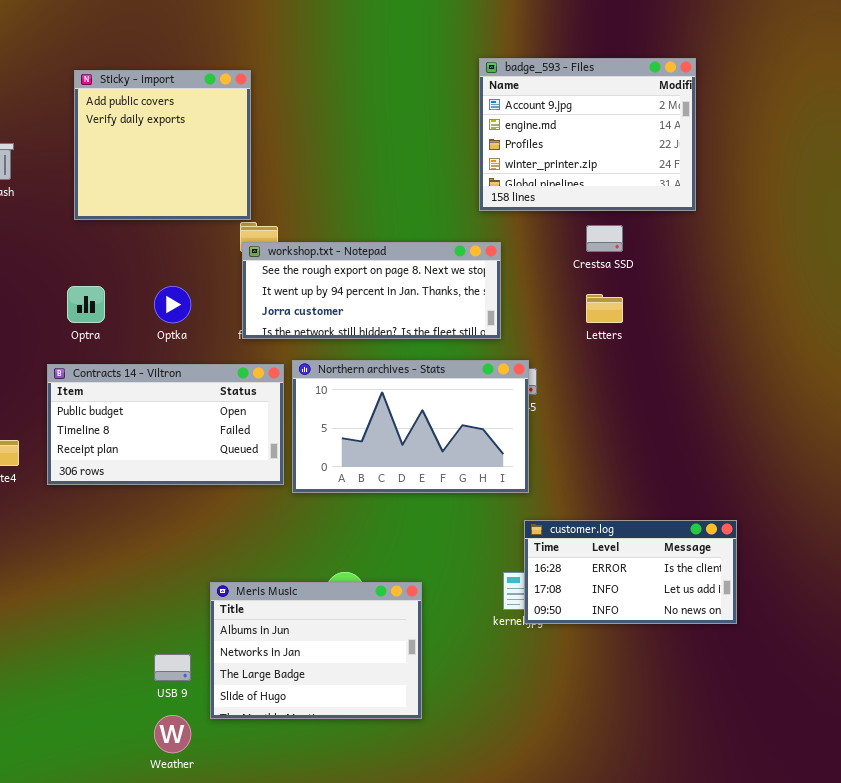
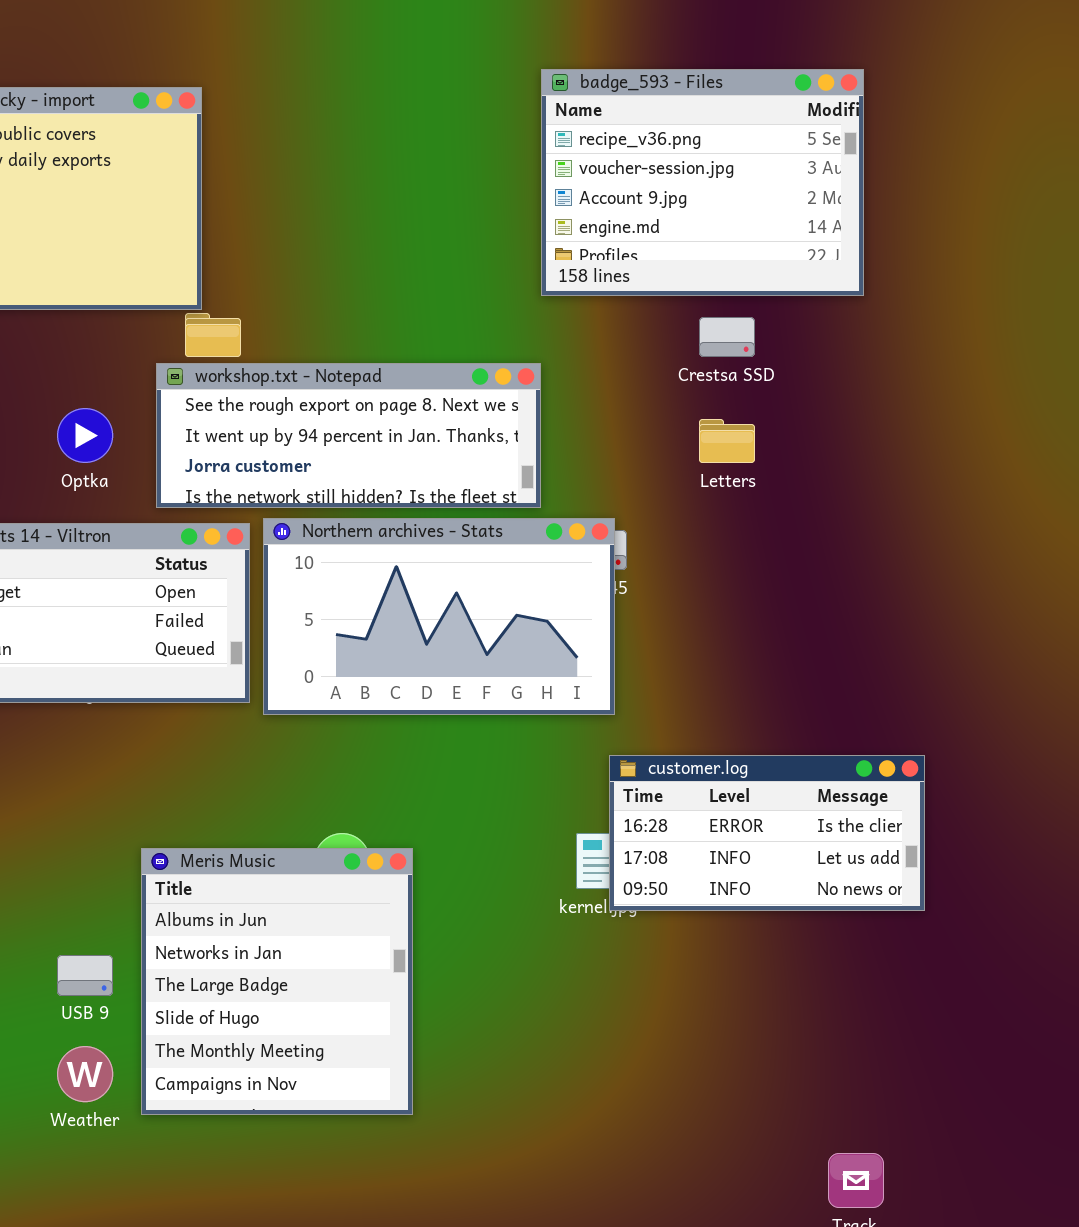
badge_593 - Files: [479,58,696,211] -> [541,69,864,296], scrolled up 2 rows
workshop.txt - Notepad: [242,242,501,339] -> [156,363,541,508], moved
Meris Music: [210,582,422,719] -> [141,848,413,1115], resized

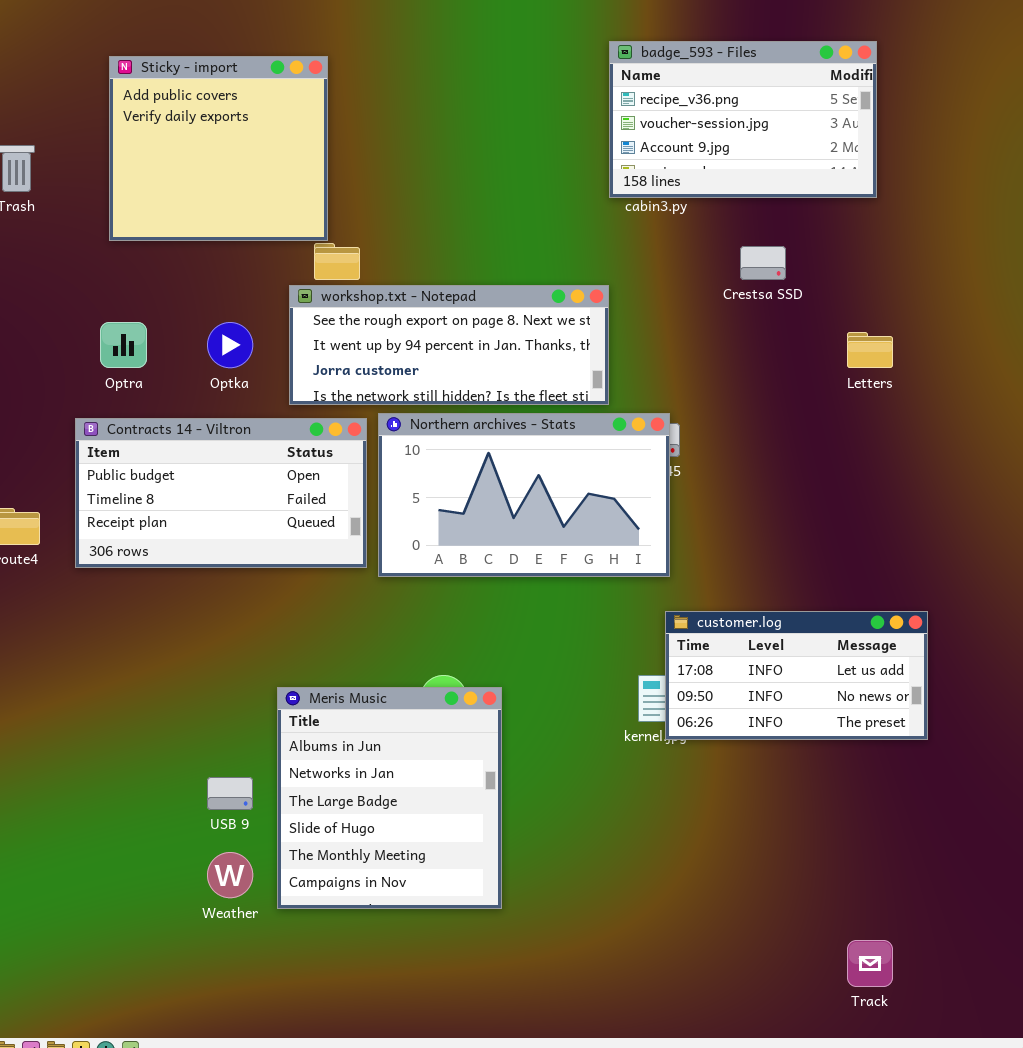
badge_593 - Files: [541,69,864,296] -> [609,41,877,198], resized
Letters: [699,419,755,463] -> [847,332,893,368], moved
customer.log: [609,755,925,911] -> [665,611,928,740], scrolled down 1 row

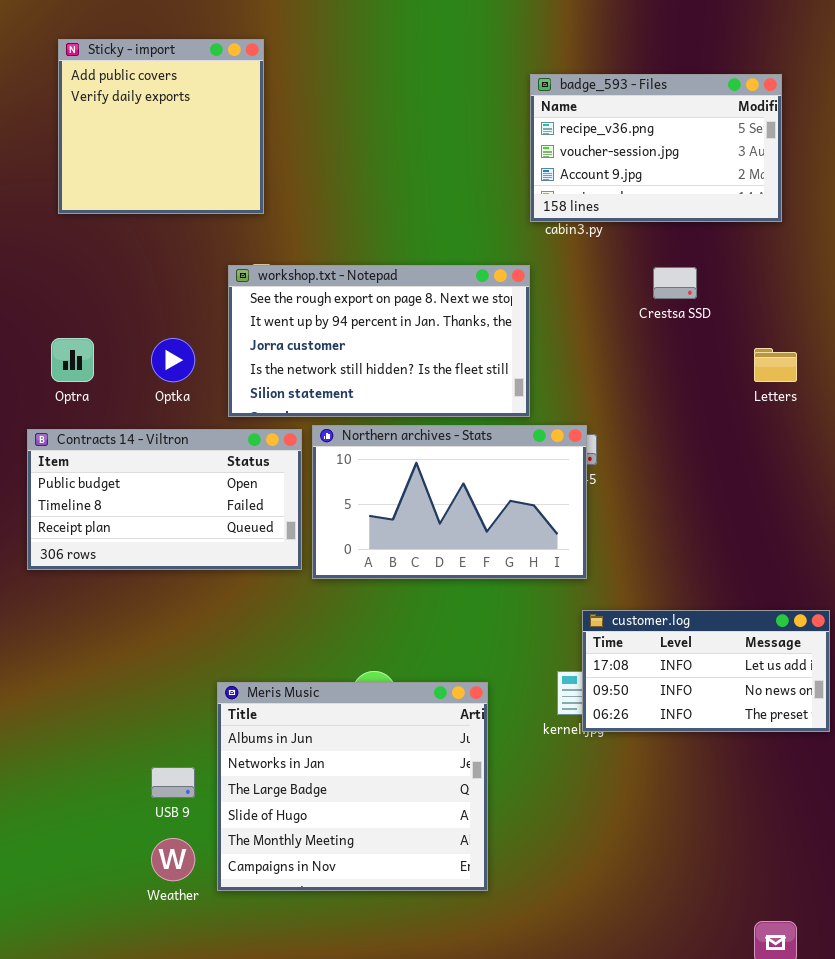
Sticky - import: [109,56,328,241] -> [58,39,264,214], moved
workshop.txt - Notepad: [289,285,609,405] -> [228,265,530,417], resized
Meris Music: [277,687,502,909] -> [217,682,488,891], resized

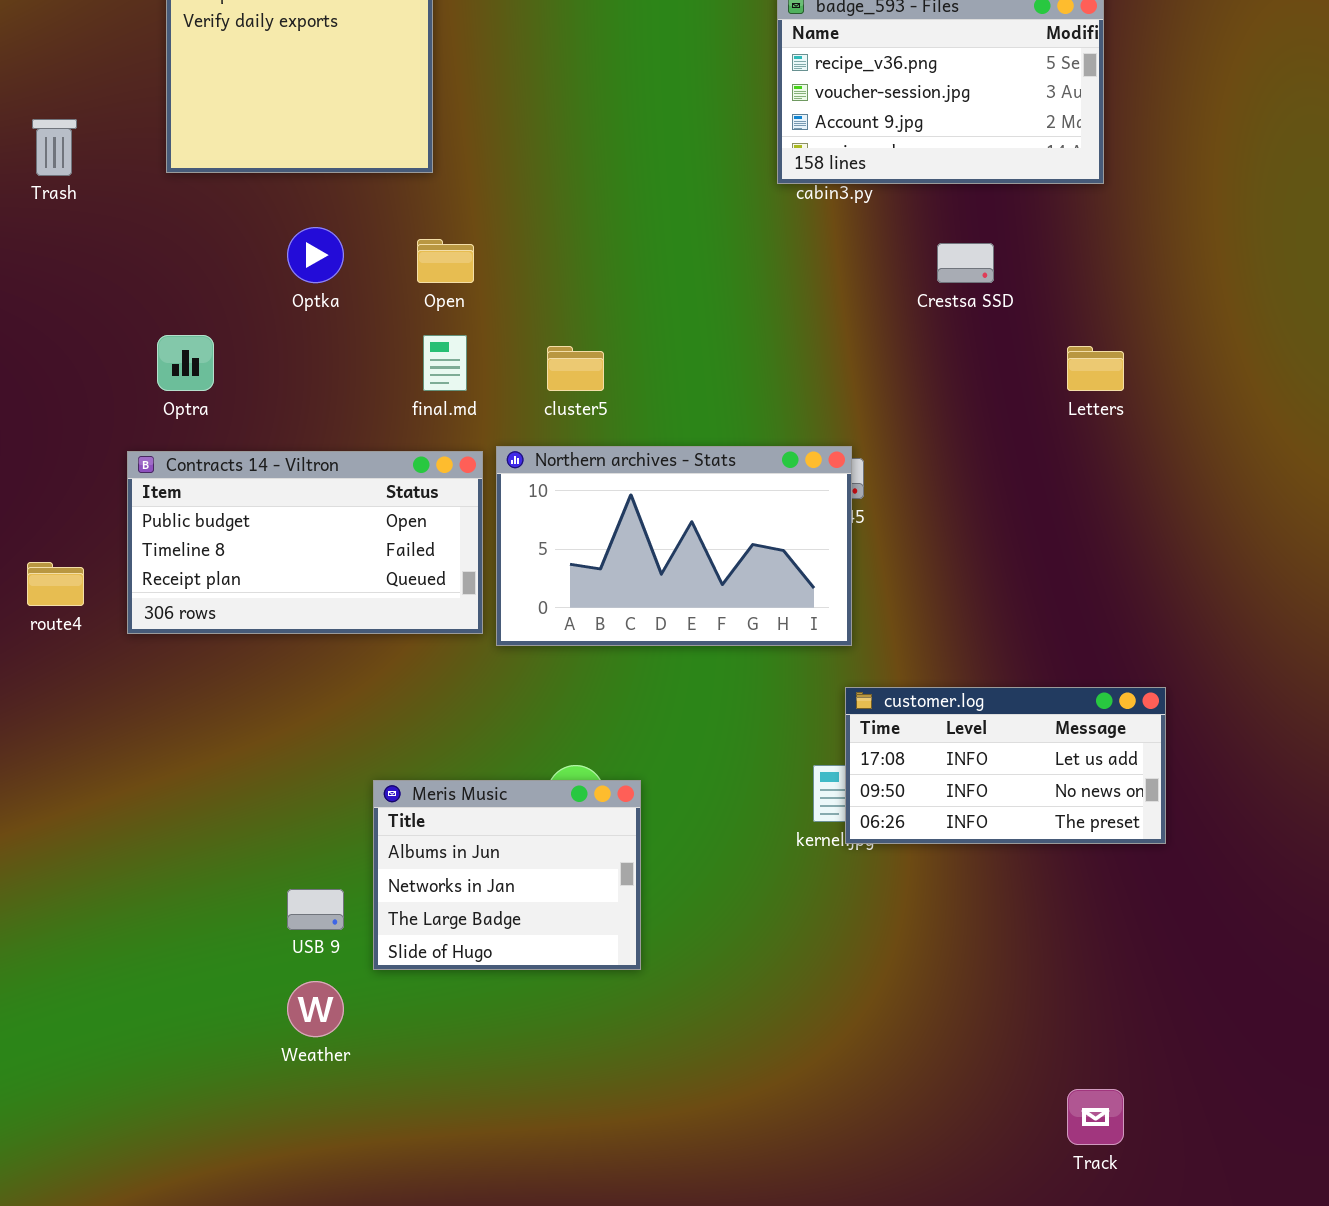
workshop.txt - Notepad: [228,265,530,417] -> none, closed
Optka: [151,338,195,382] -> [287,227,344,283], moved
Meris Music: [217,682,488,891] -> [373,780,641,970], resized

